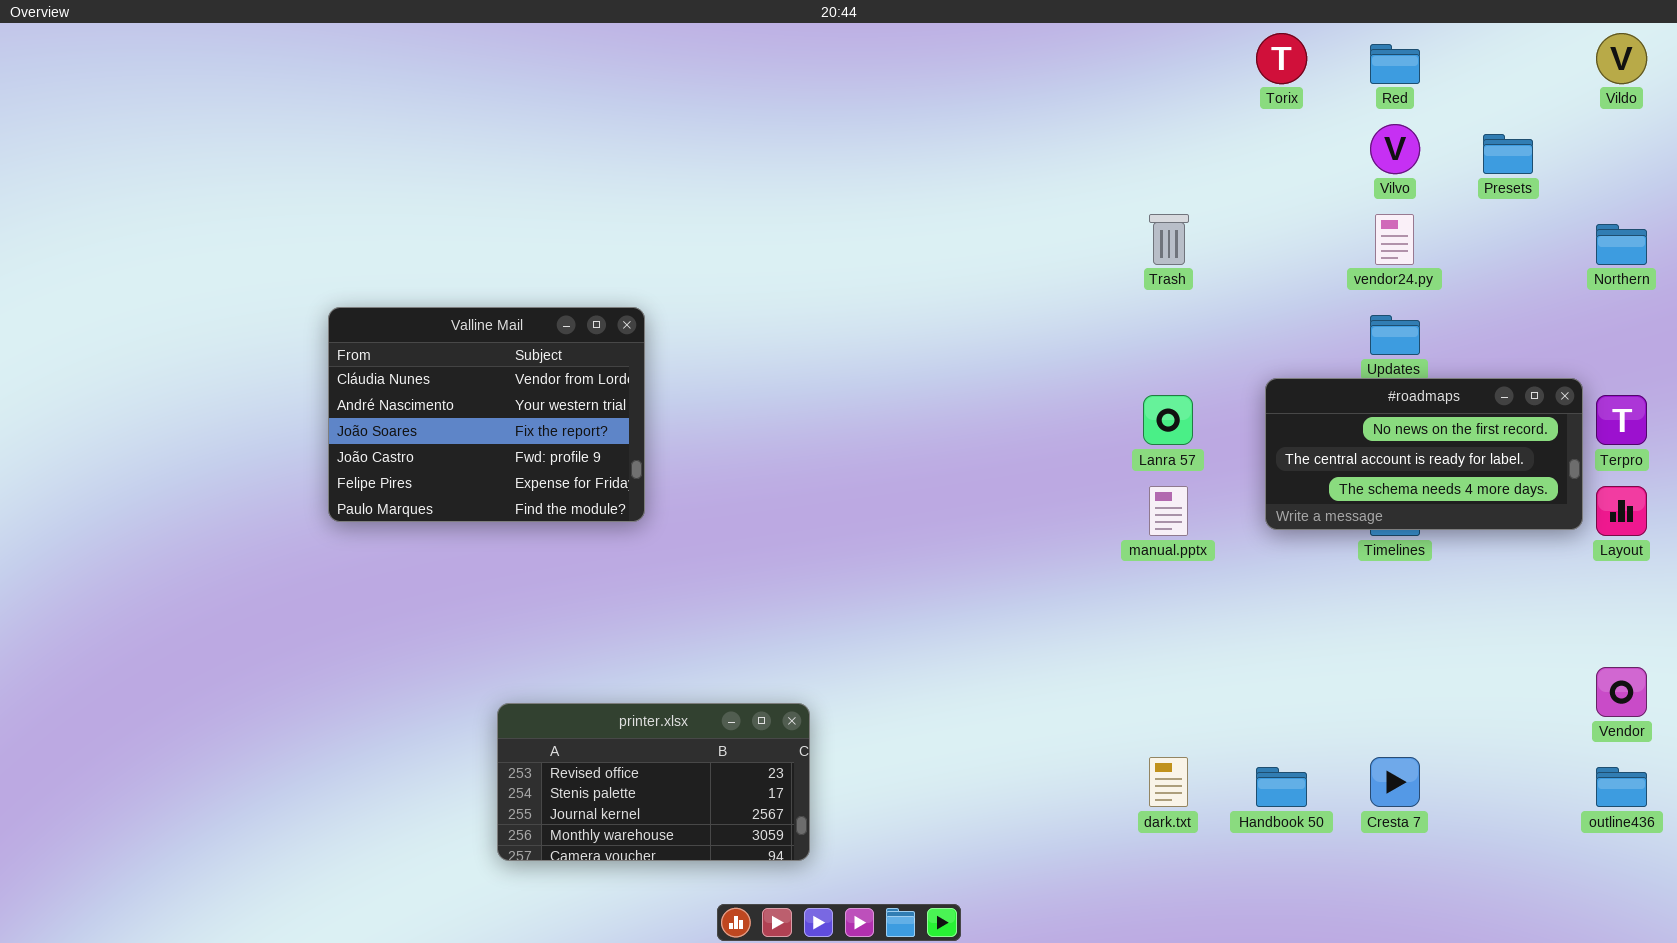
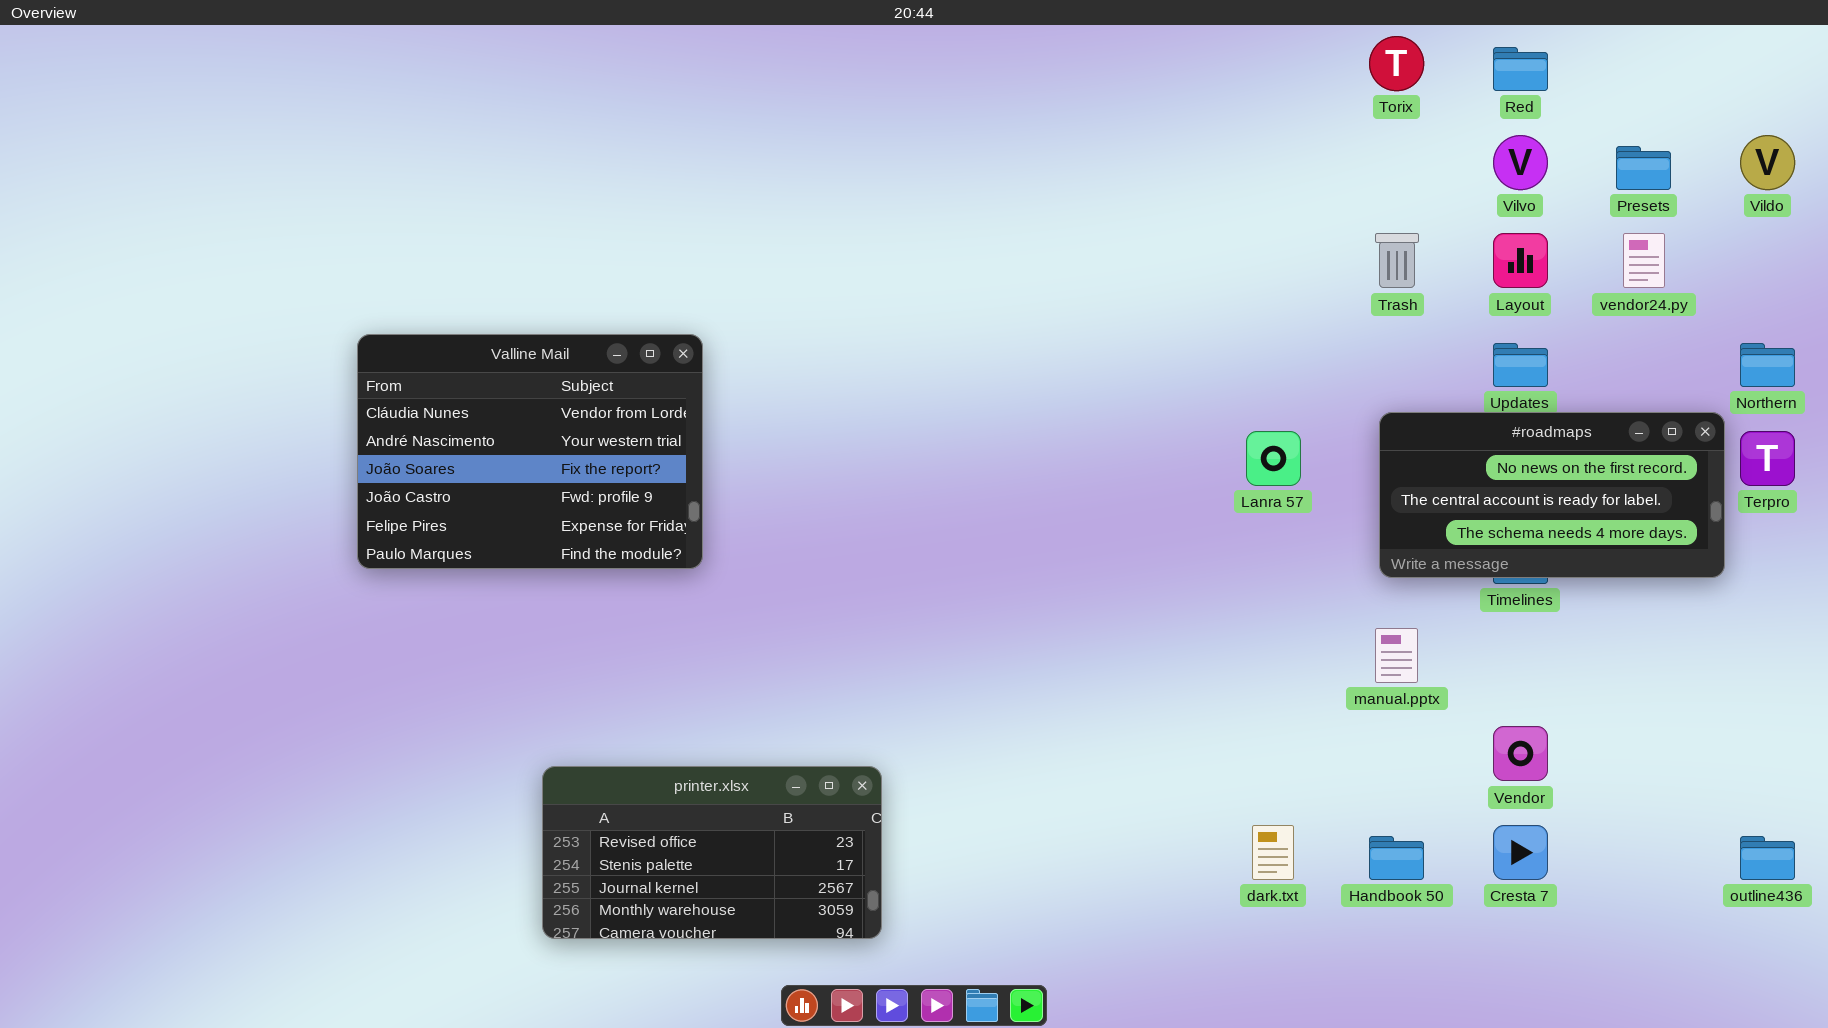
Vildo: [1596,33,1647,84] -> [1740,135,1795,190], moved
Trash: [1149,214,1189,265] -> [1375,233,1419,288], moved
vendor24.py: [1375,214,1414,265] -> [1623,233,1665,288], moved
Northern: [1596,224,1647,265] -> [1740,343,1795,387], moved
manual.pptx: [1149,486,1188,536] -> [1375,628,1418,683], moved
Layout: [1596,486,1647,536] -> [1493,233,1548,288], moved
Vendor: [1596,667,1647,717] -> [1493,726,1548,781], moved

